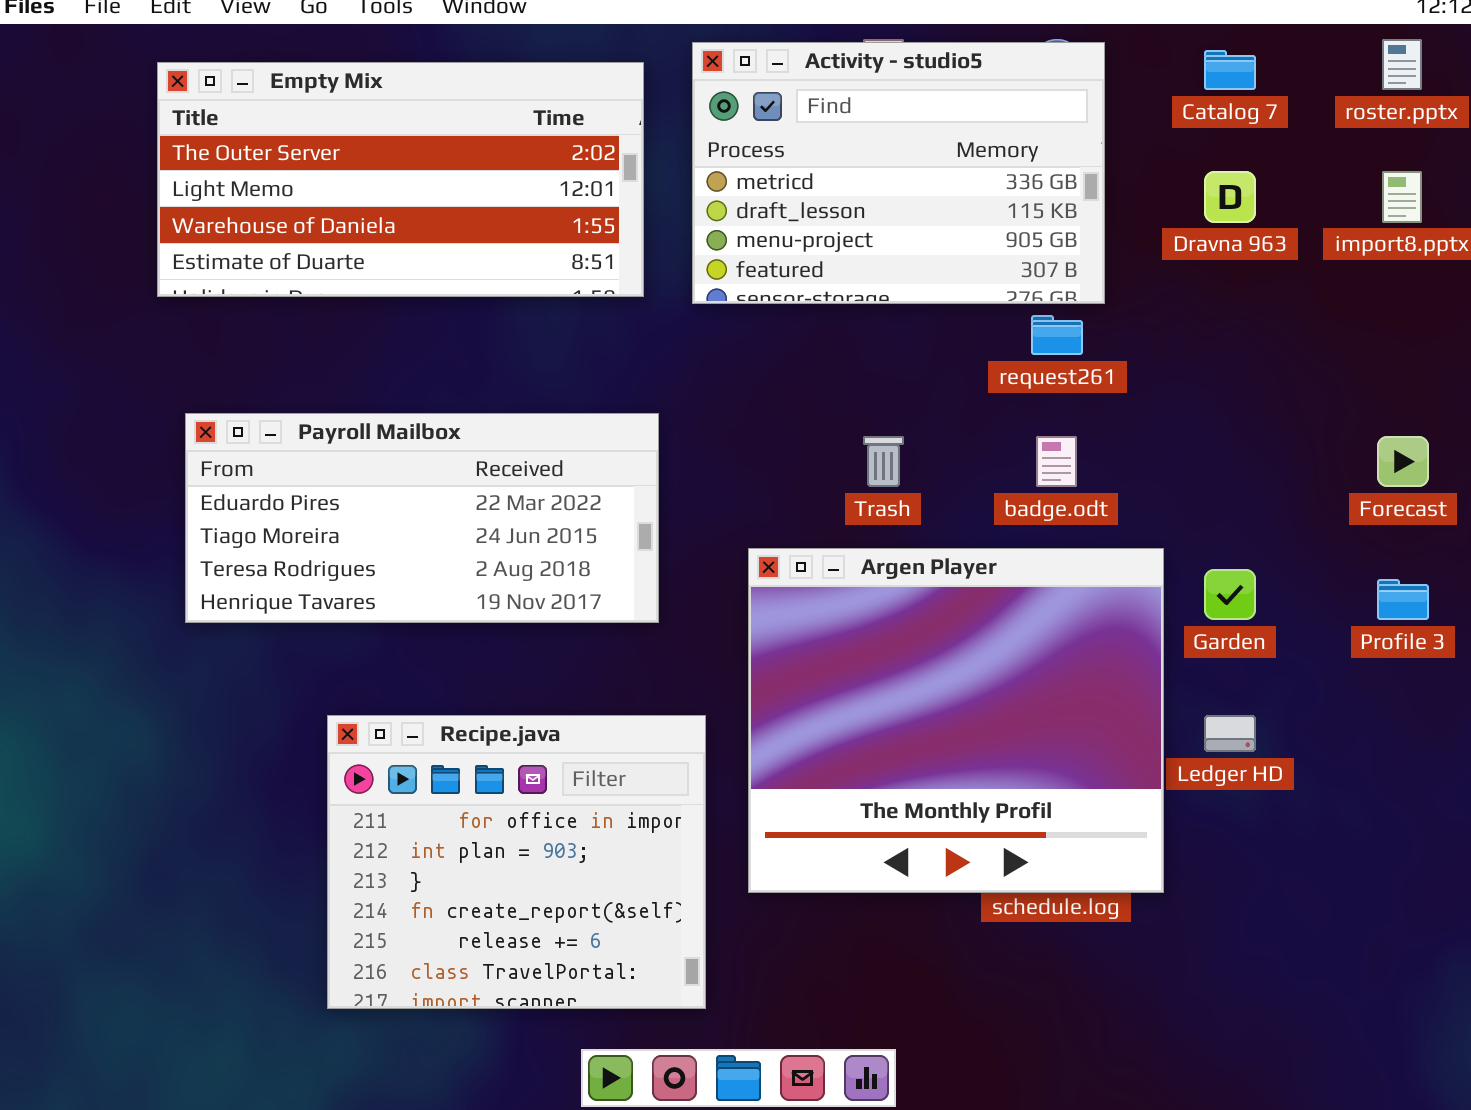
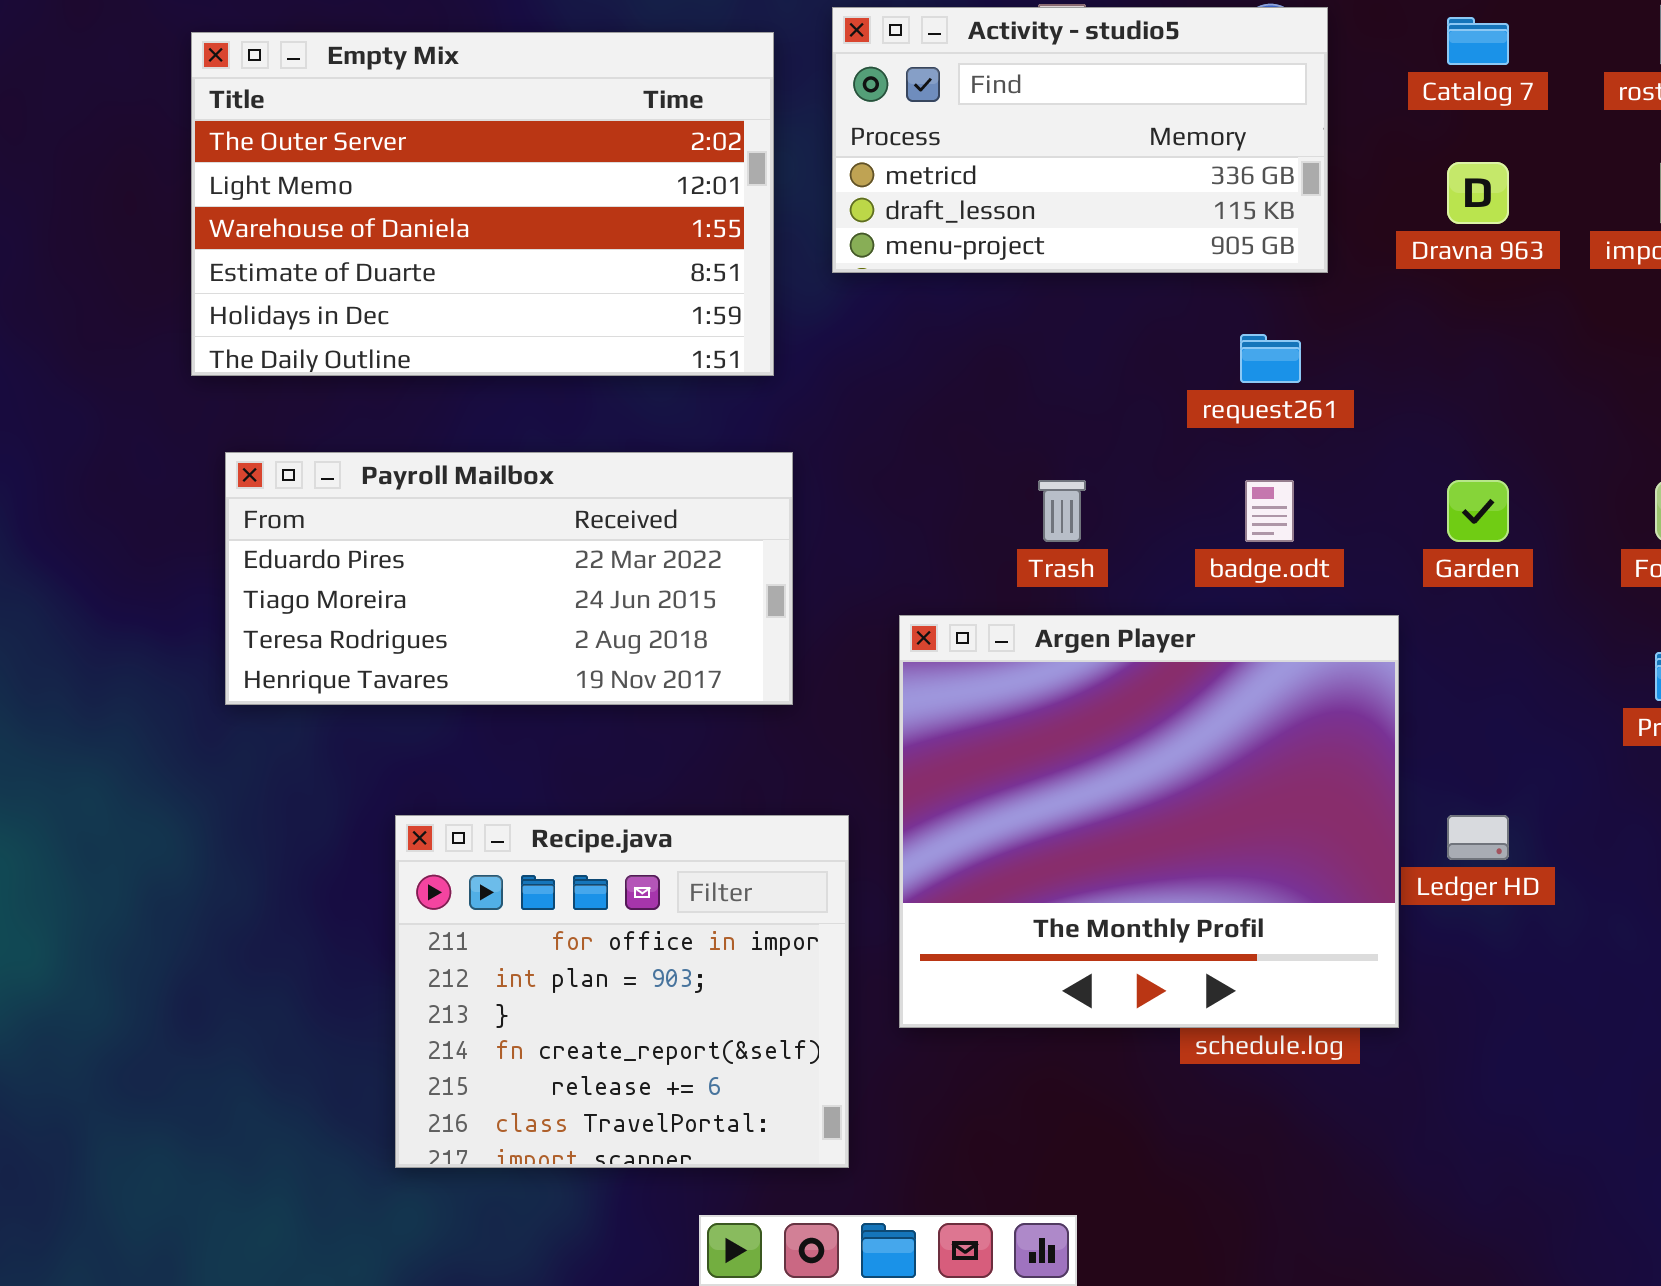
Activity - studio5: [692,42,1105,304] -> [832,7,1328,273], resized
Empty Mix: [157,62,644,297] -> [191,32,774,376], resized
Garden: [1204,569,1256,620] -> [1447,480,1509,542], moved

